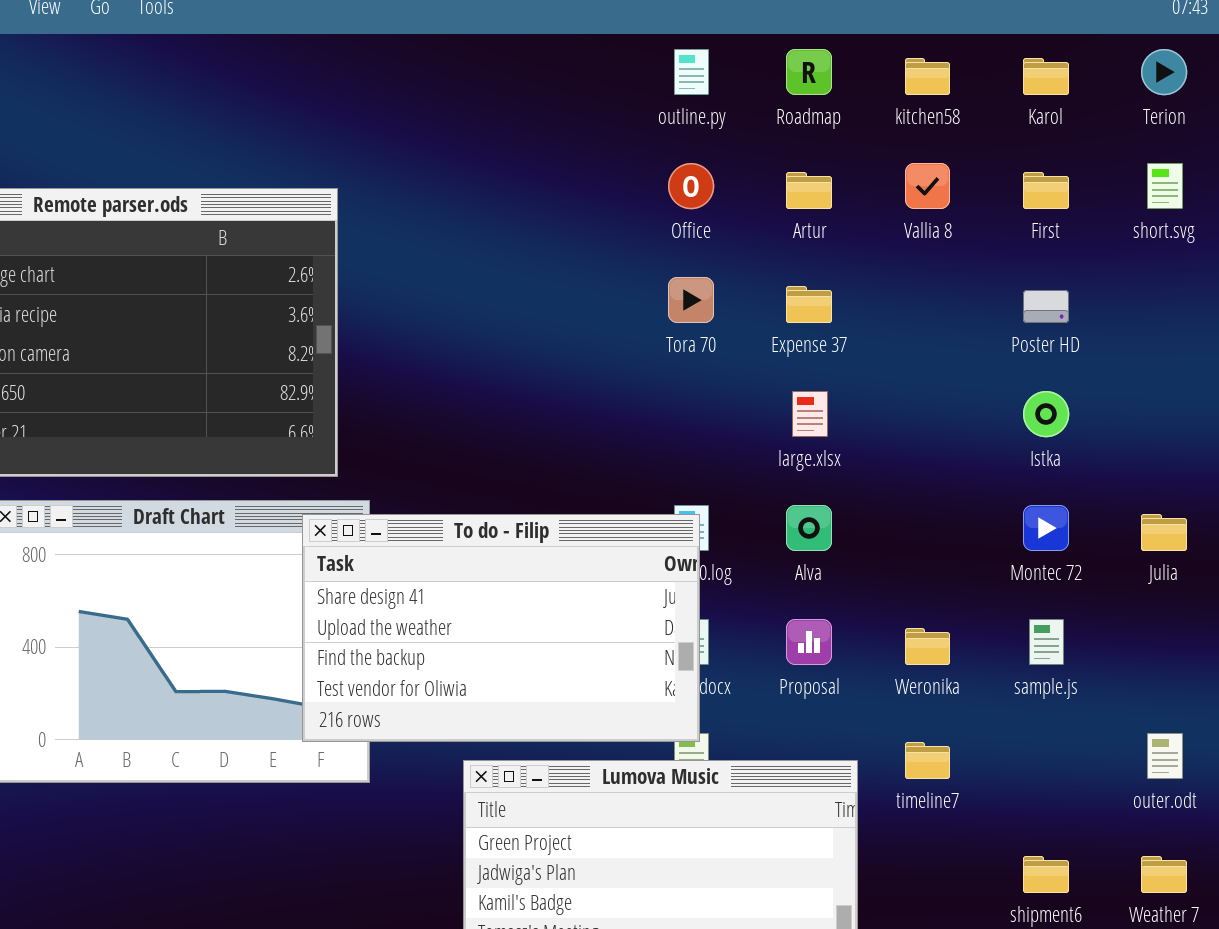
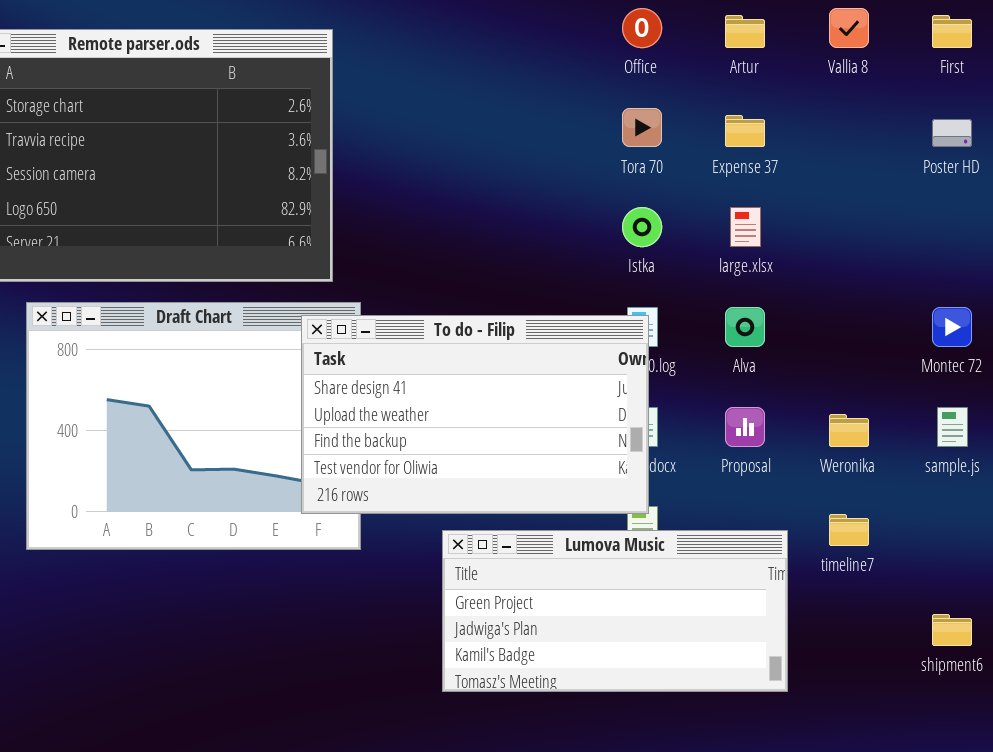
Istka: [1023,391,1069,437] -> [622,207,662,247], moved

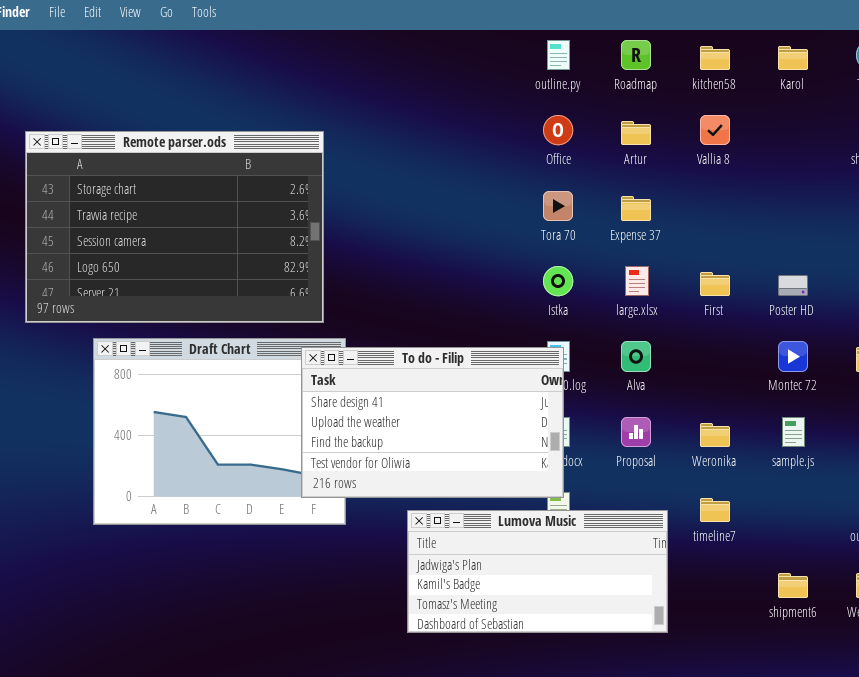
First: [932,15,972,48] -> [700,272,730,296], moved
Poster HD: [932,119,972,147] -> [778,275,808,296], moved
Lumova Music: [442,530,788,692] -> [407,510,668,633], scrolled down 1 row

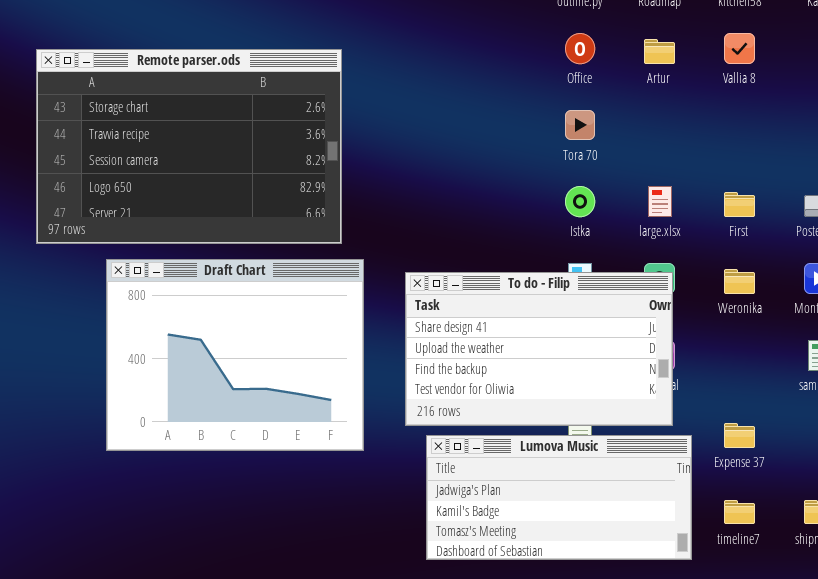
Expense 37: [621,196,651,221] -> [724,423,755,448], moved
To do - Filip: [301,347,564,498] -> [405,272,673,426], moved
Weronika: [700,423,730,447] -> [724,269,755,294], moved
timeline7: [700,498,730,522] -> [724,500,755,524], moved

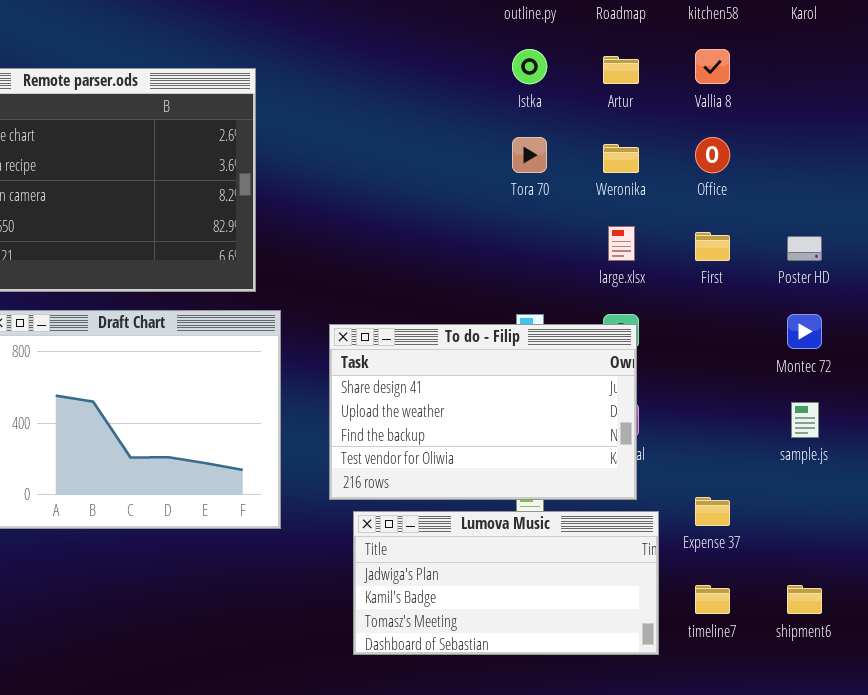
Office: [565,33,595,64] -> [695,137,730,173], moved
Istka: [565,186,595,217] -> [512,49,547,84], moved
Weronika: [724,269,755,294] -> [603,144,639,173], moved

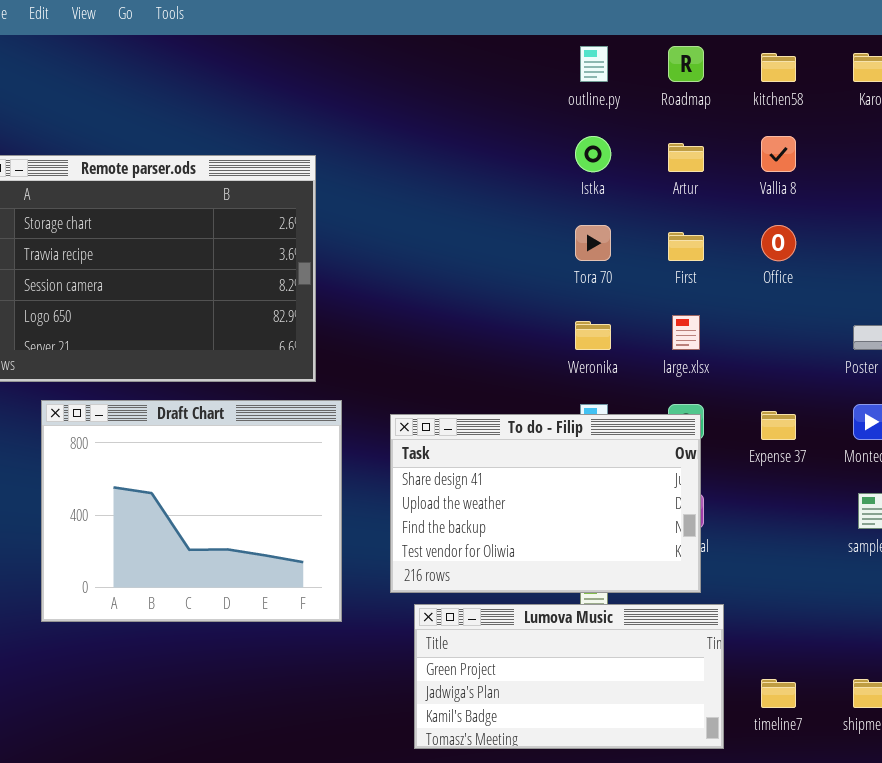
Weronika: [603,144,639,173] -> [575,321,611,350], moved
First: [695,232,730,261] -> [668,232,704,261], moved
Expense 37: [695,497,730,526] -> [761,411,796,440], moved
Lumova Music: [353,511,659,655] -> [414,604,724,749], scrolled up 1 row

